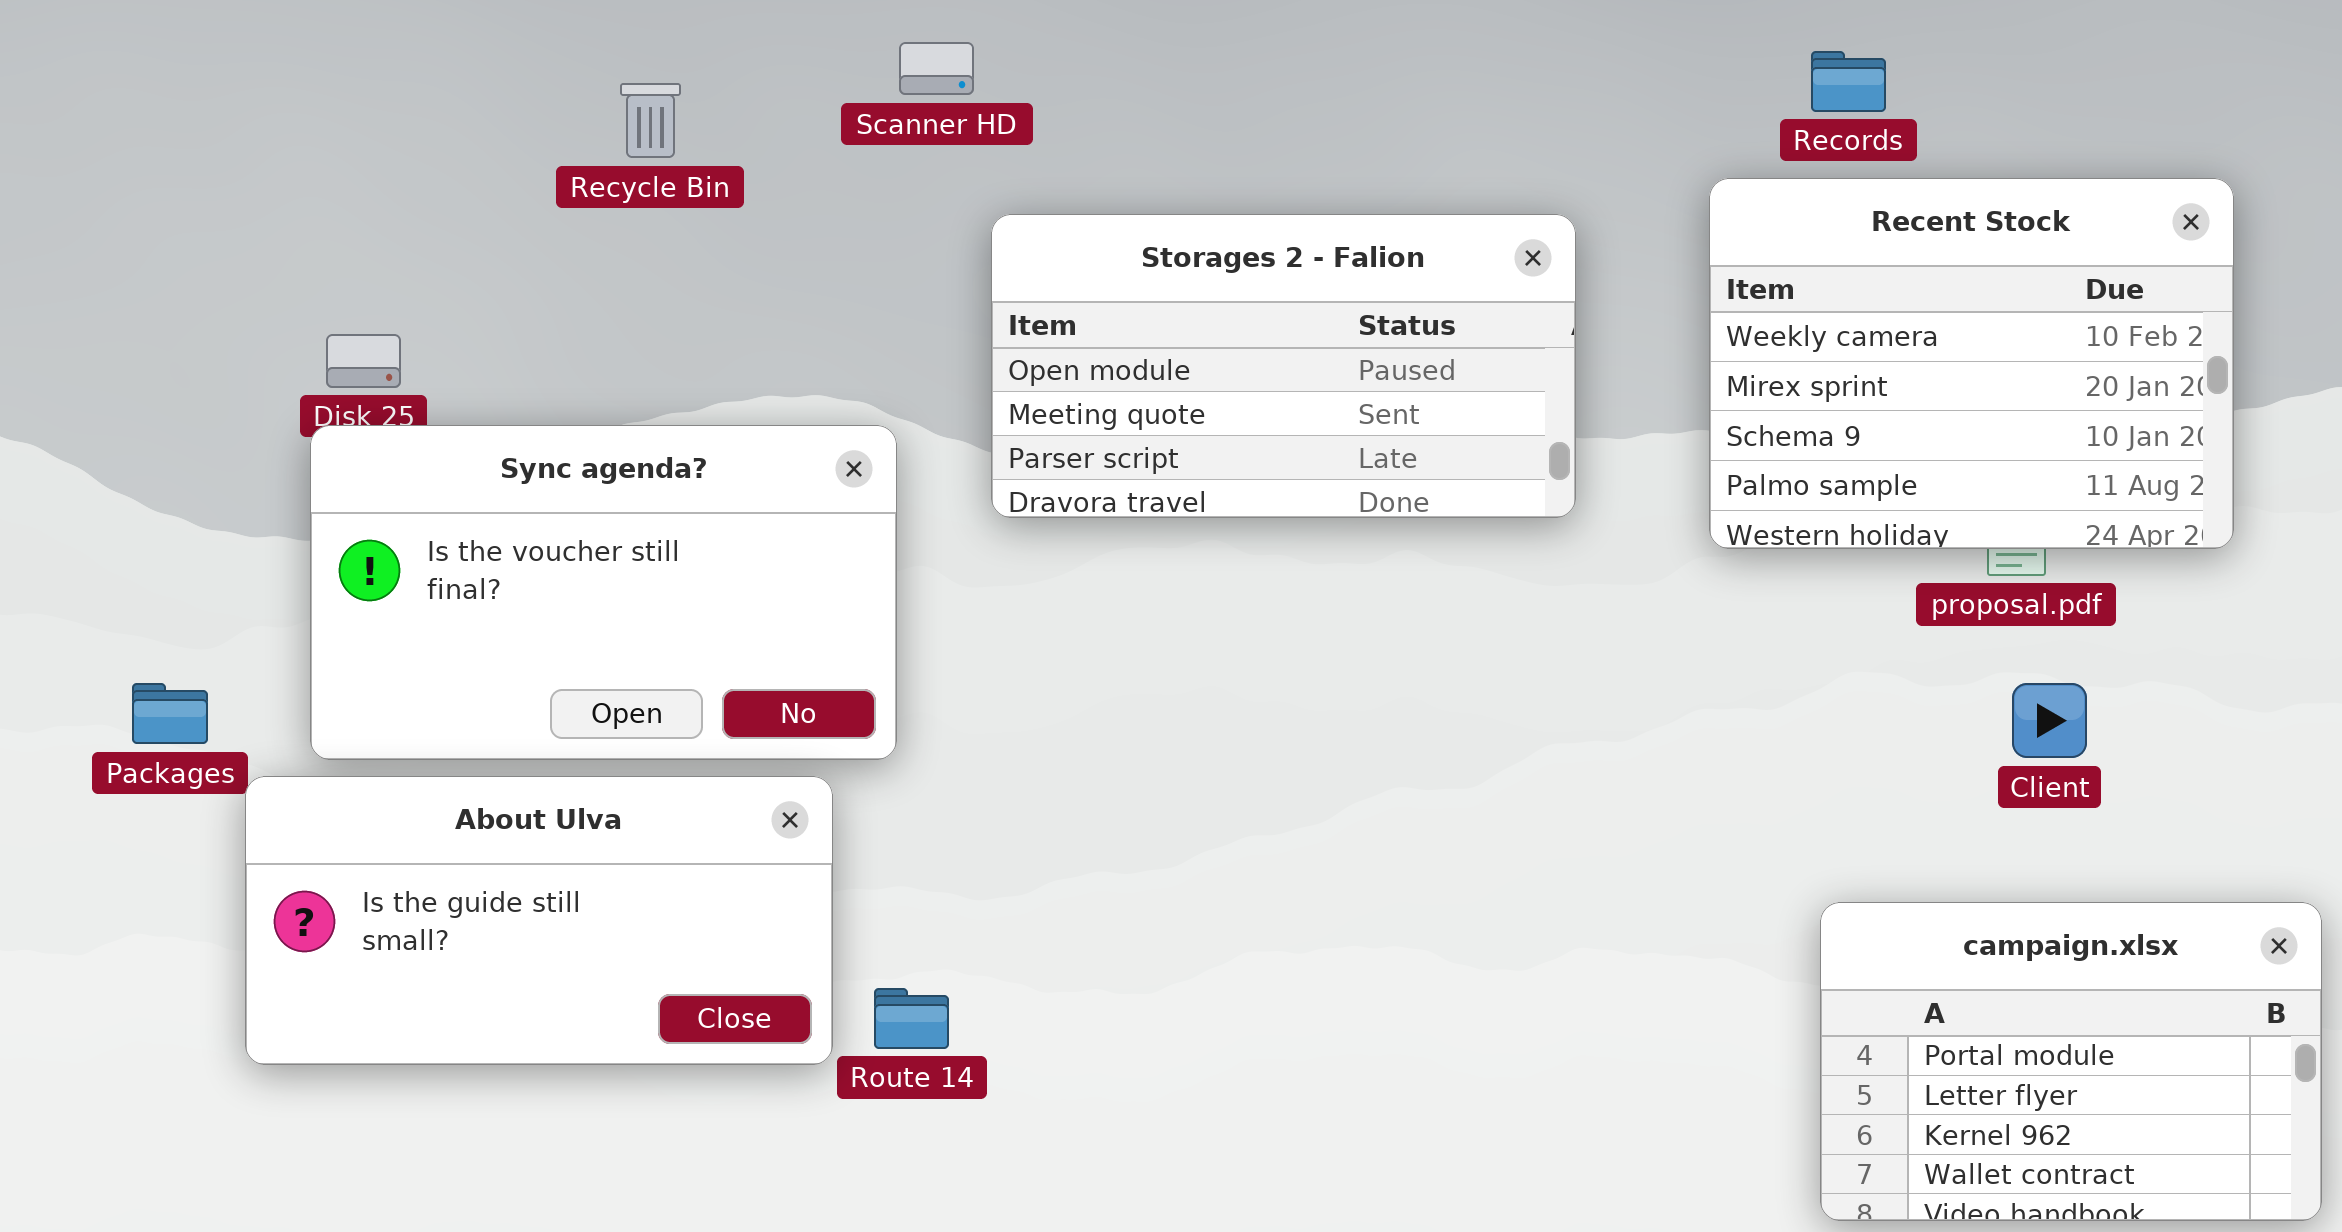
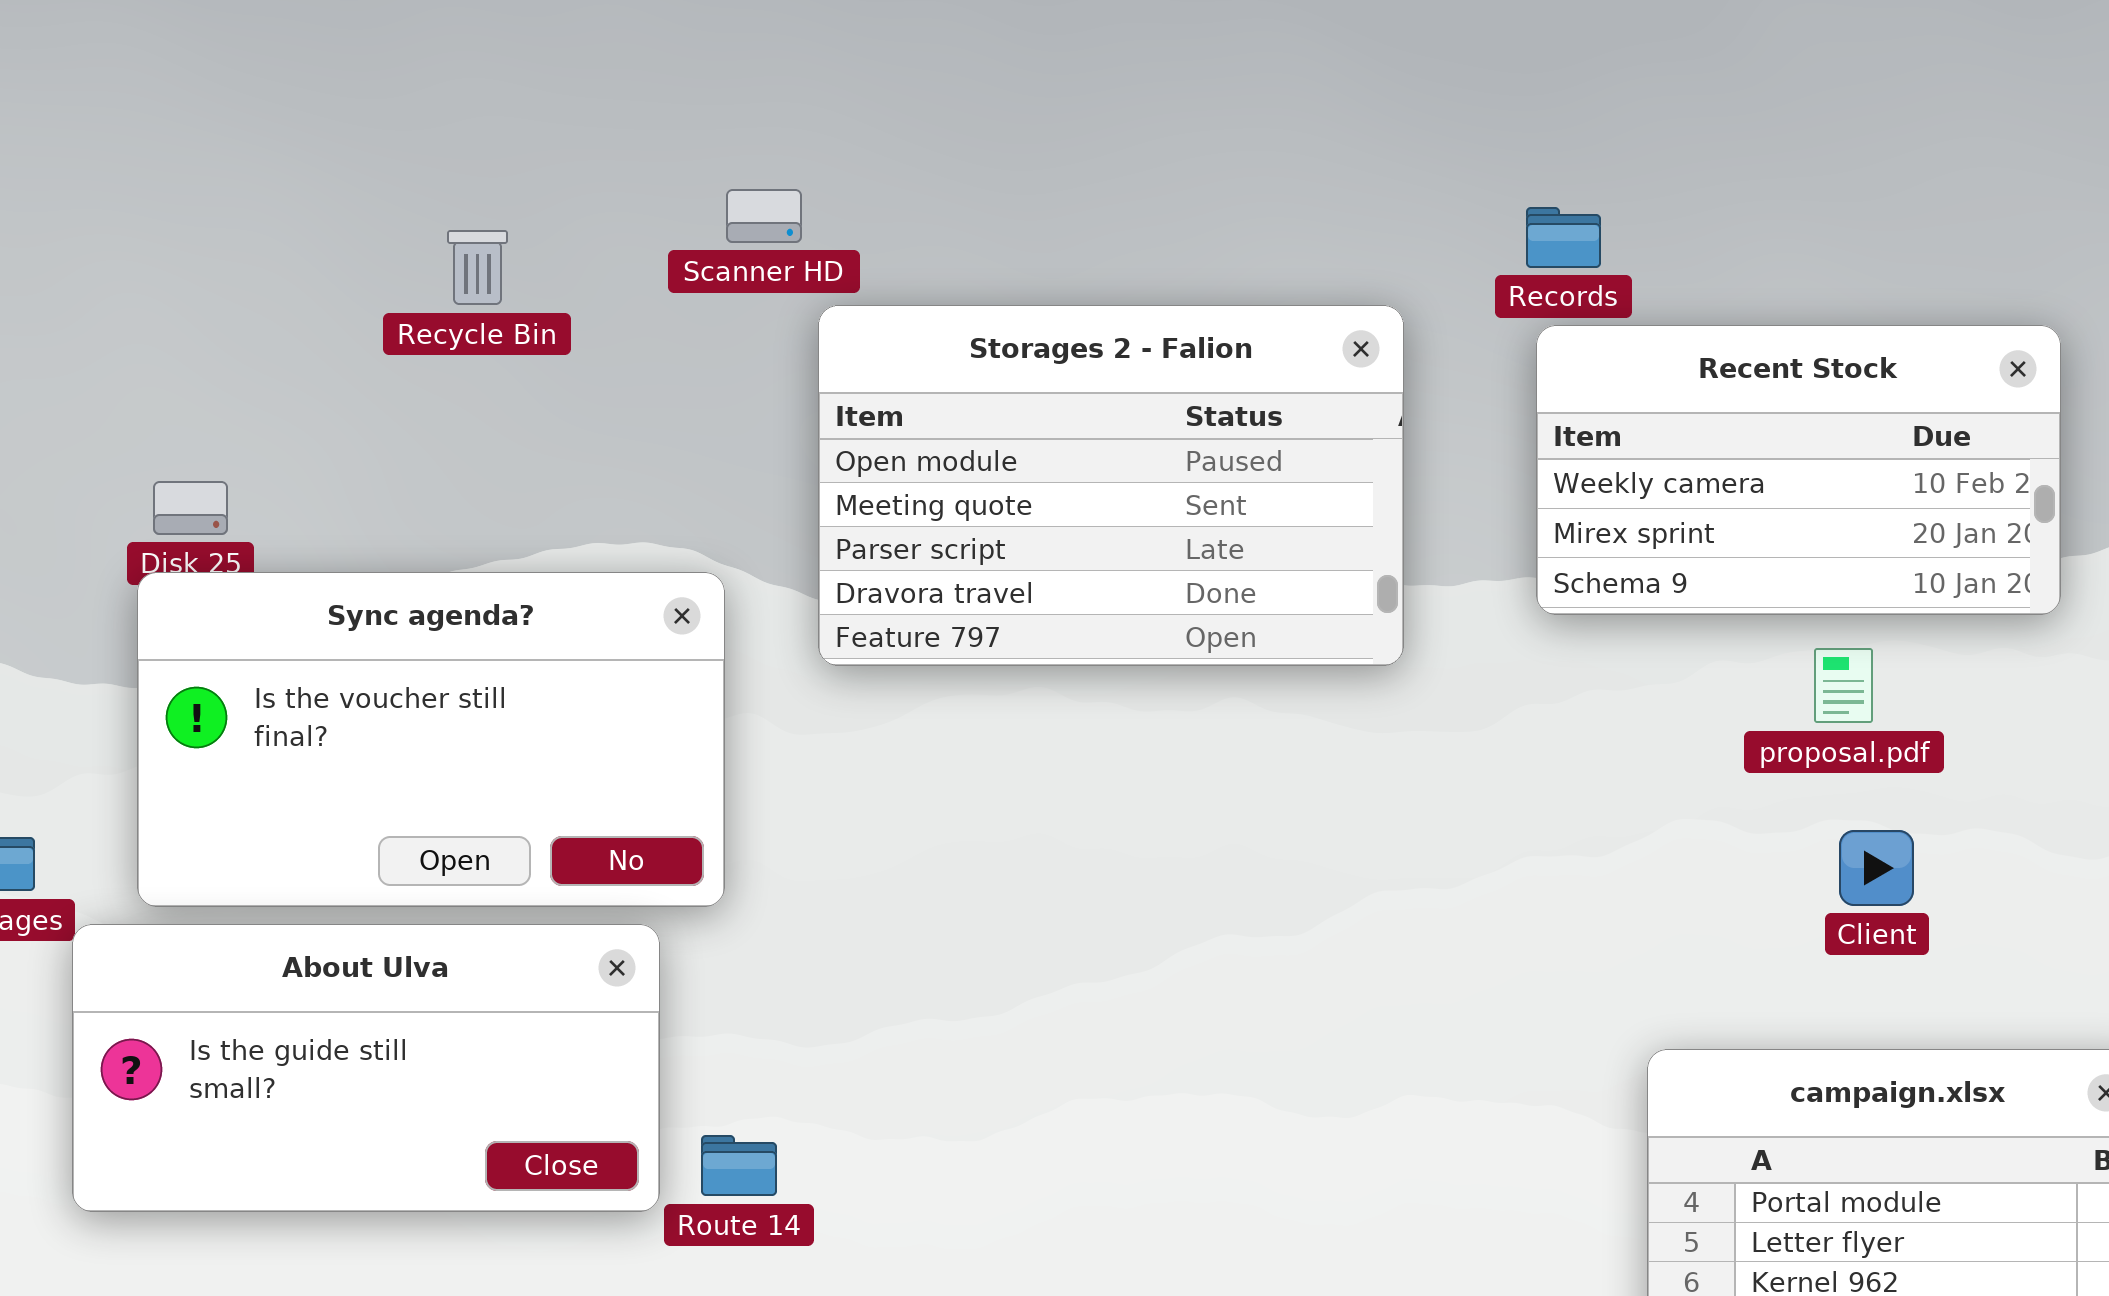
Records: [1811,51,1886,112] -> [1526,207,1601,268], moved
Recent Stock: [1709,178,2234,549] -> [1536,325,2061,615], resized
Storages 2 - Falion: [991,214,1576,518] -> [818,305,1404,666], resized

